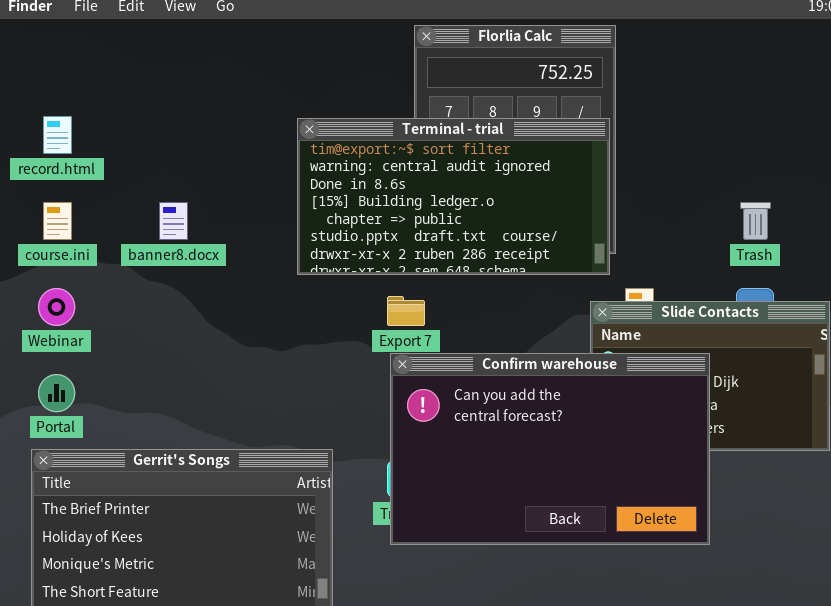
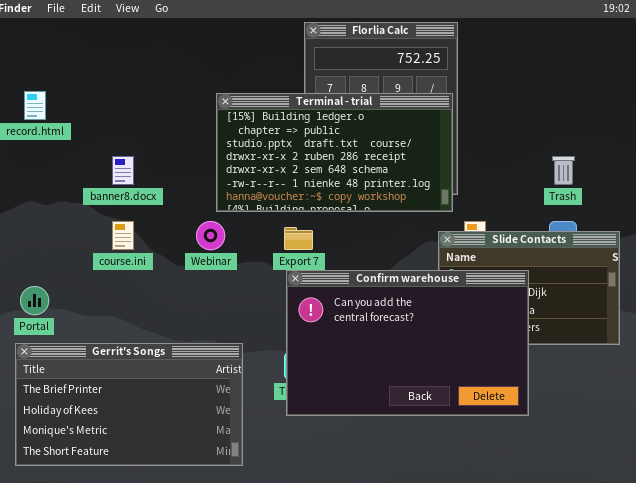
Terminal - trial: [297,118,610,275] -> [216,93,453,212], scrolled down 3 rows
course.ini: [43,202,72,240] -> [112,221,134,250], moved
Webinar: [38,288,75,326] -> [196,221,225,250], moved

